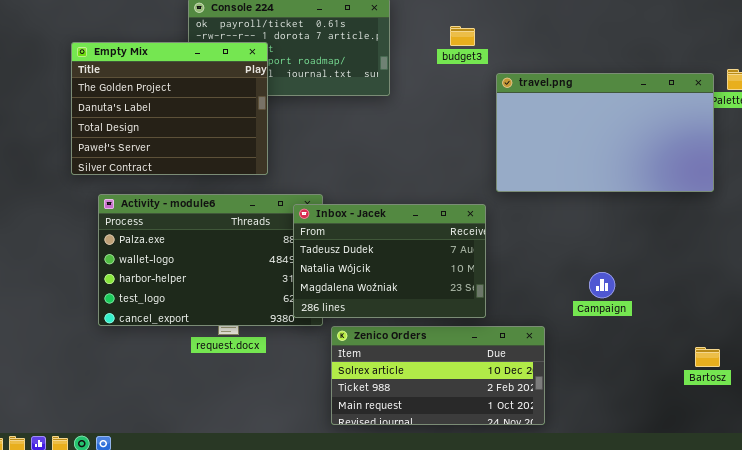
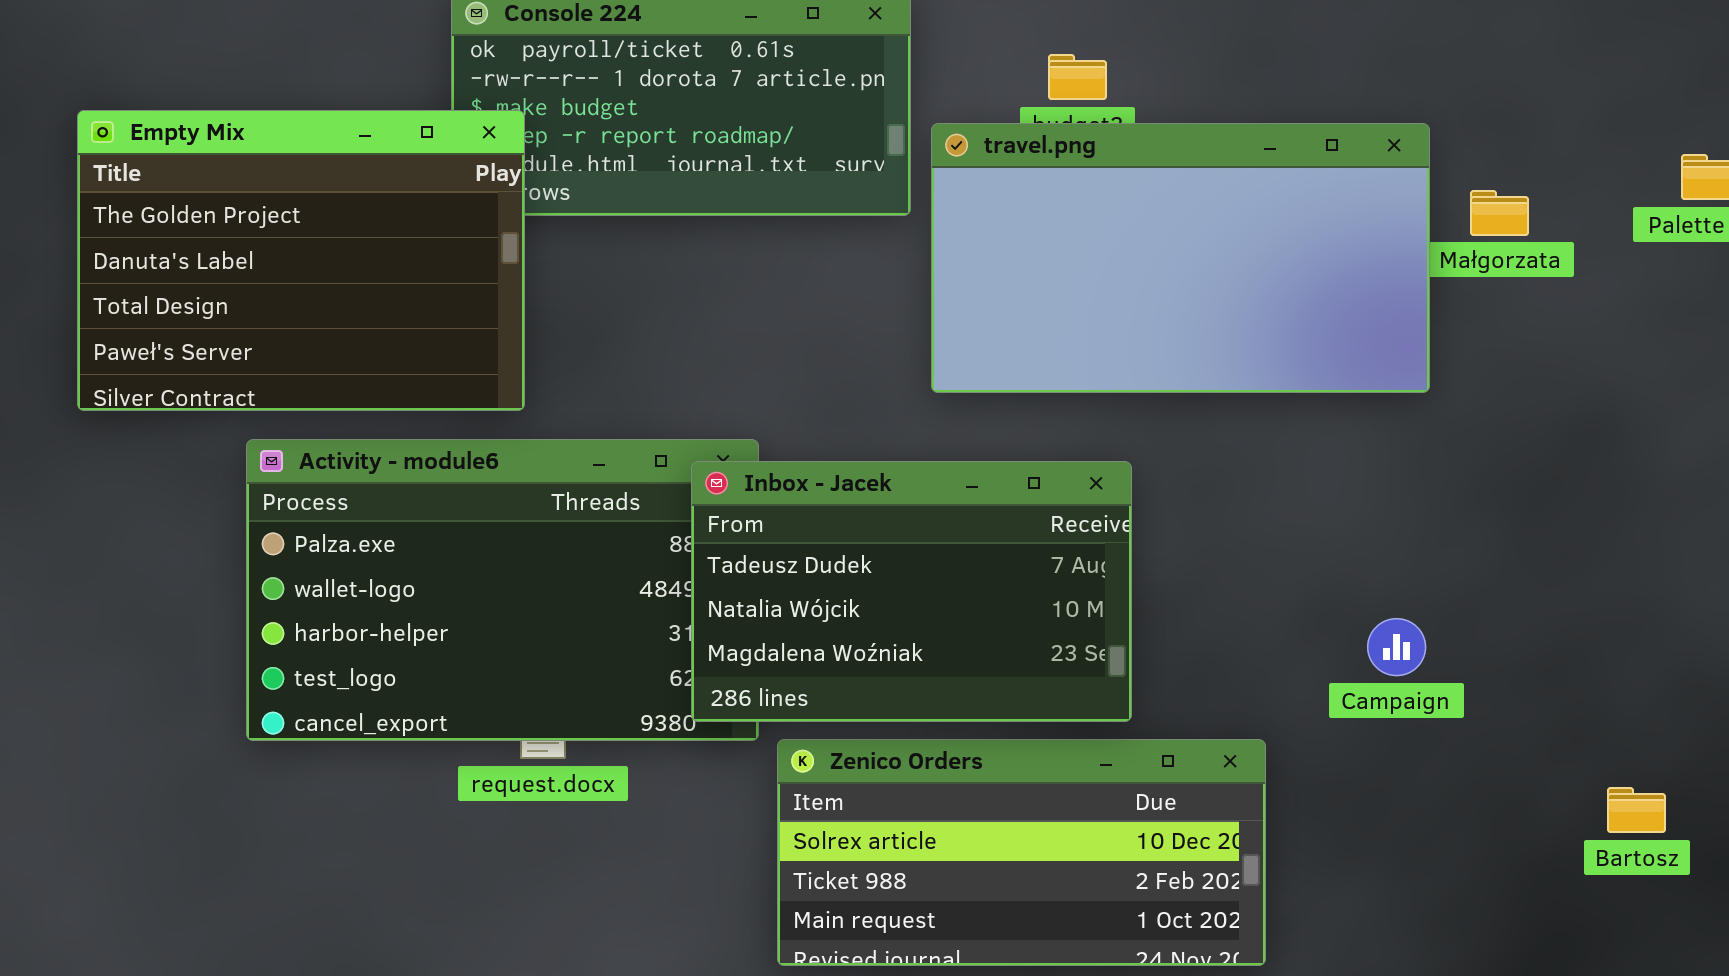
Empty Mix: [71,42,268,175] -> [77,110,525,411], moved
travel.png: [496,73,714,192] -> [931,123,1430,393], moved

